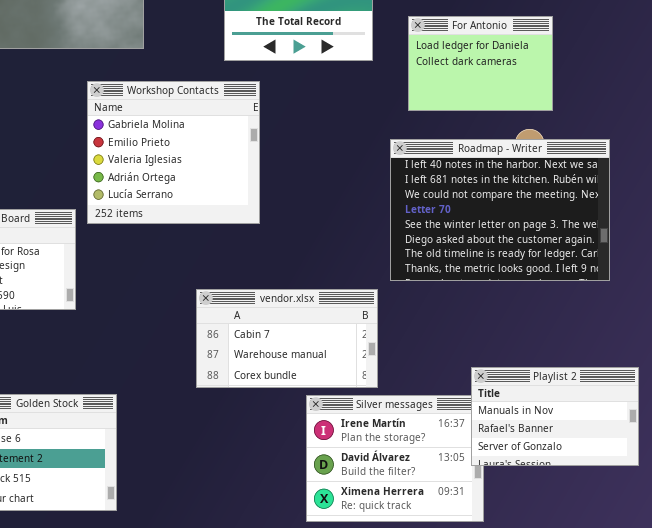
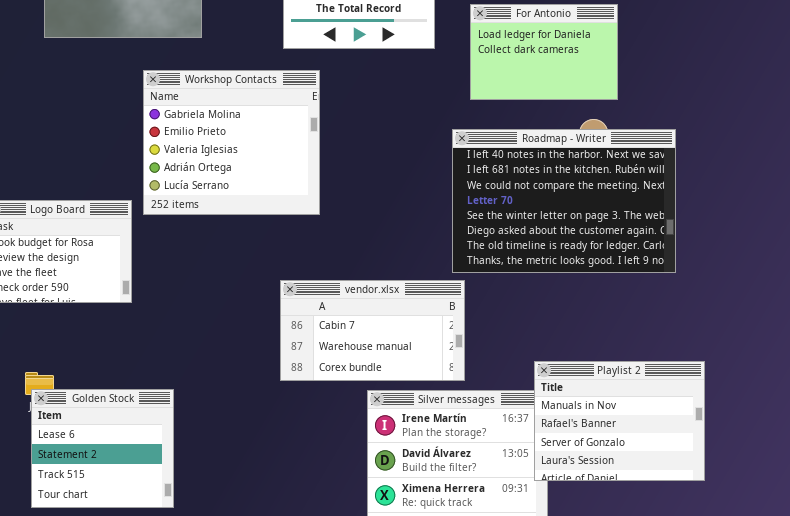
vendor.xlsx: [196,289,378,388] -> [280,280,465,381], moved
Playlist 2: [471,367,639,466] -> [534,361,705,481], resized

